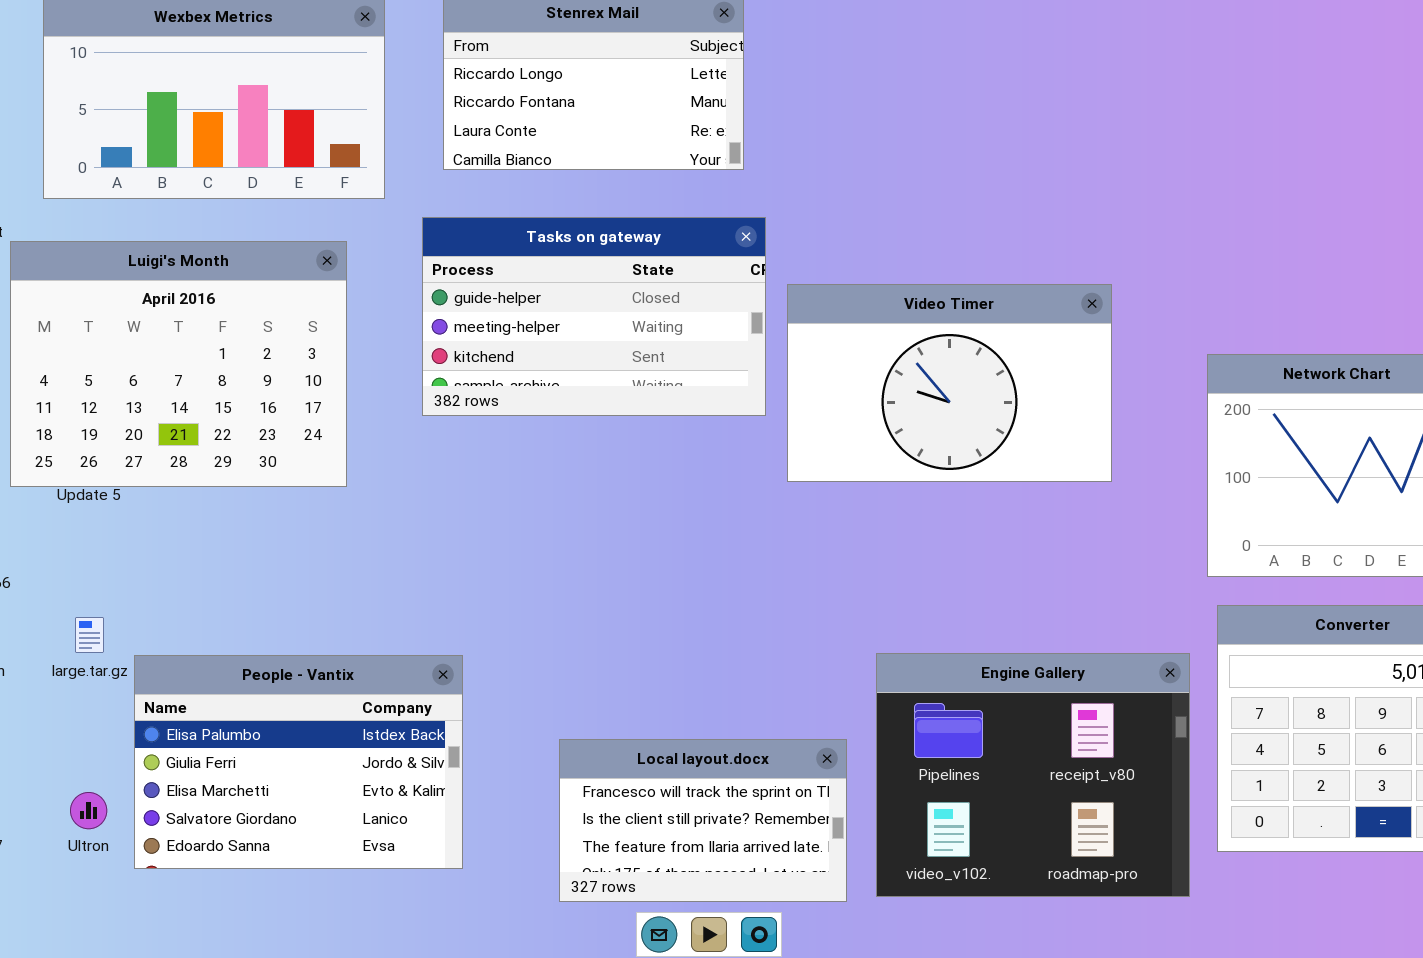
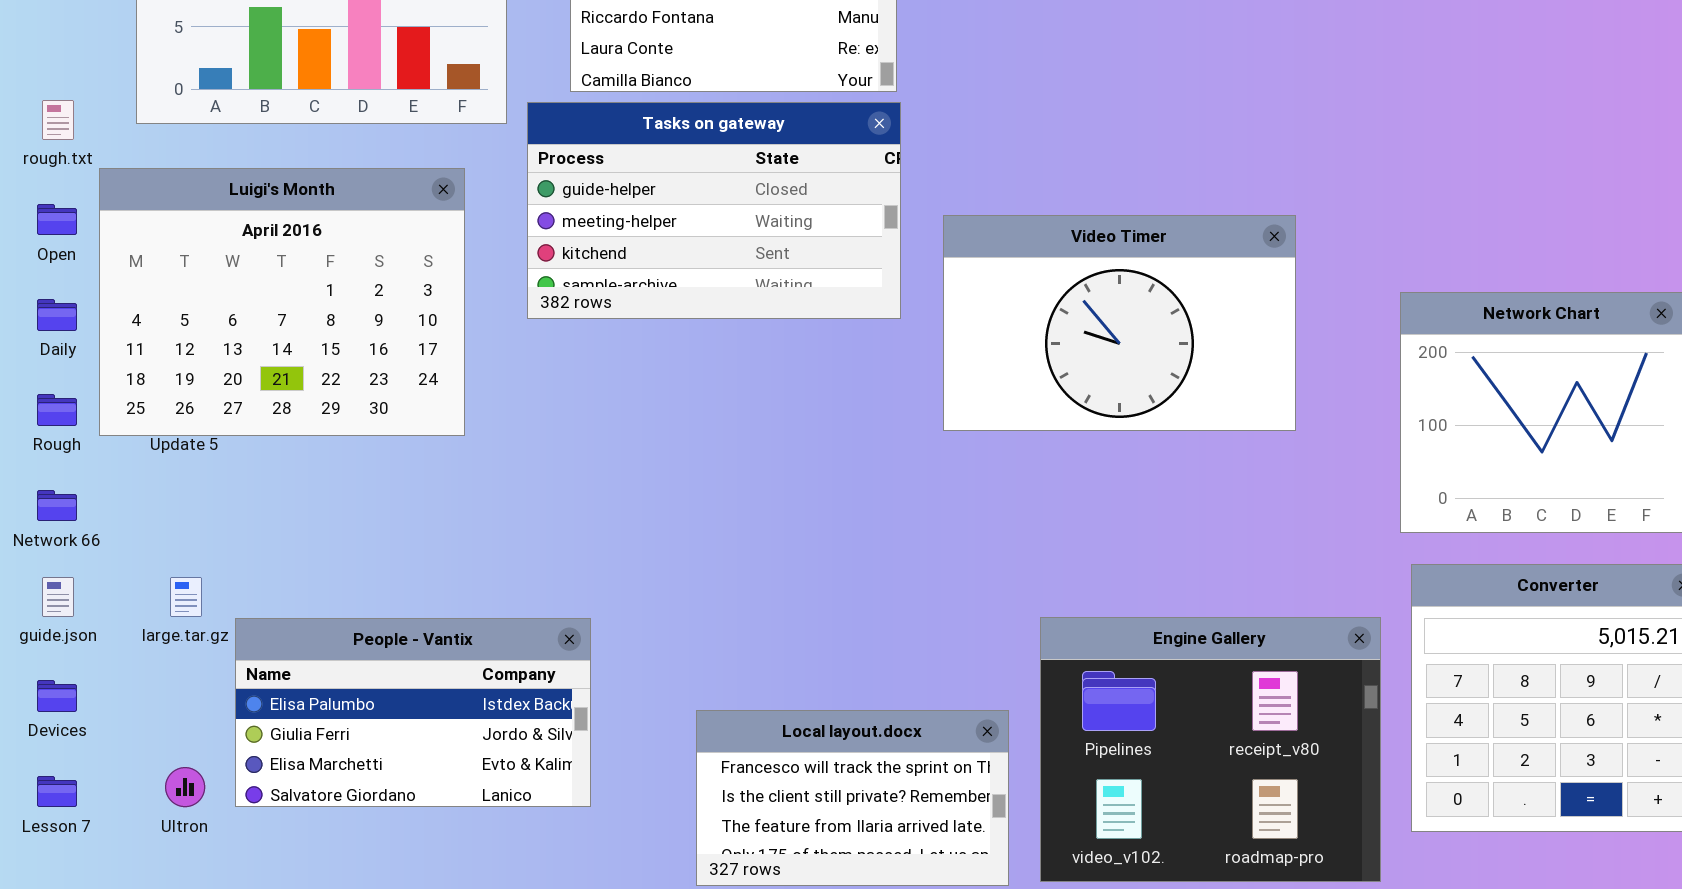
Tasks on gateway: [422,217,766,416] -> [527,102,901,319], moved
People - Vantix: [134,655,463,869] -> [235,618,591,807], resized

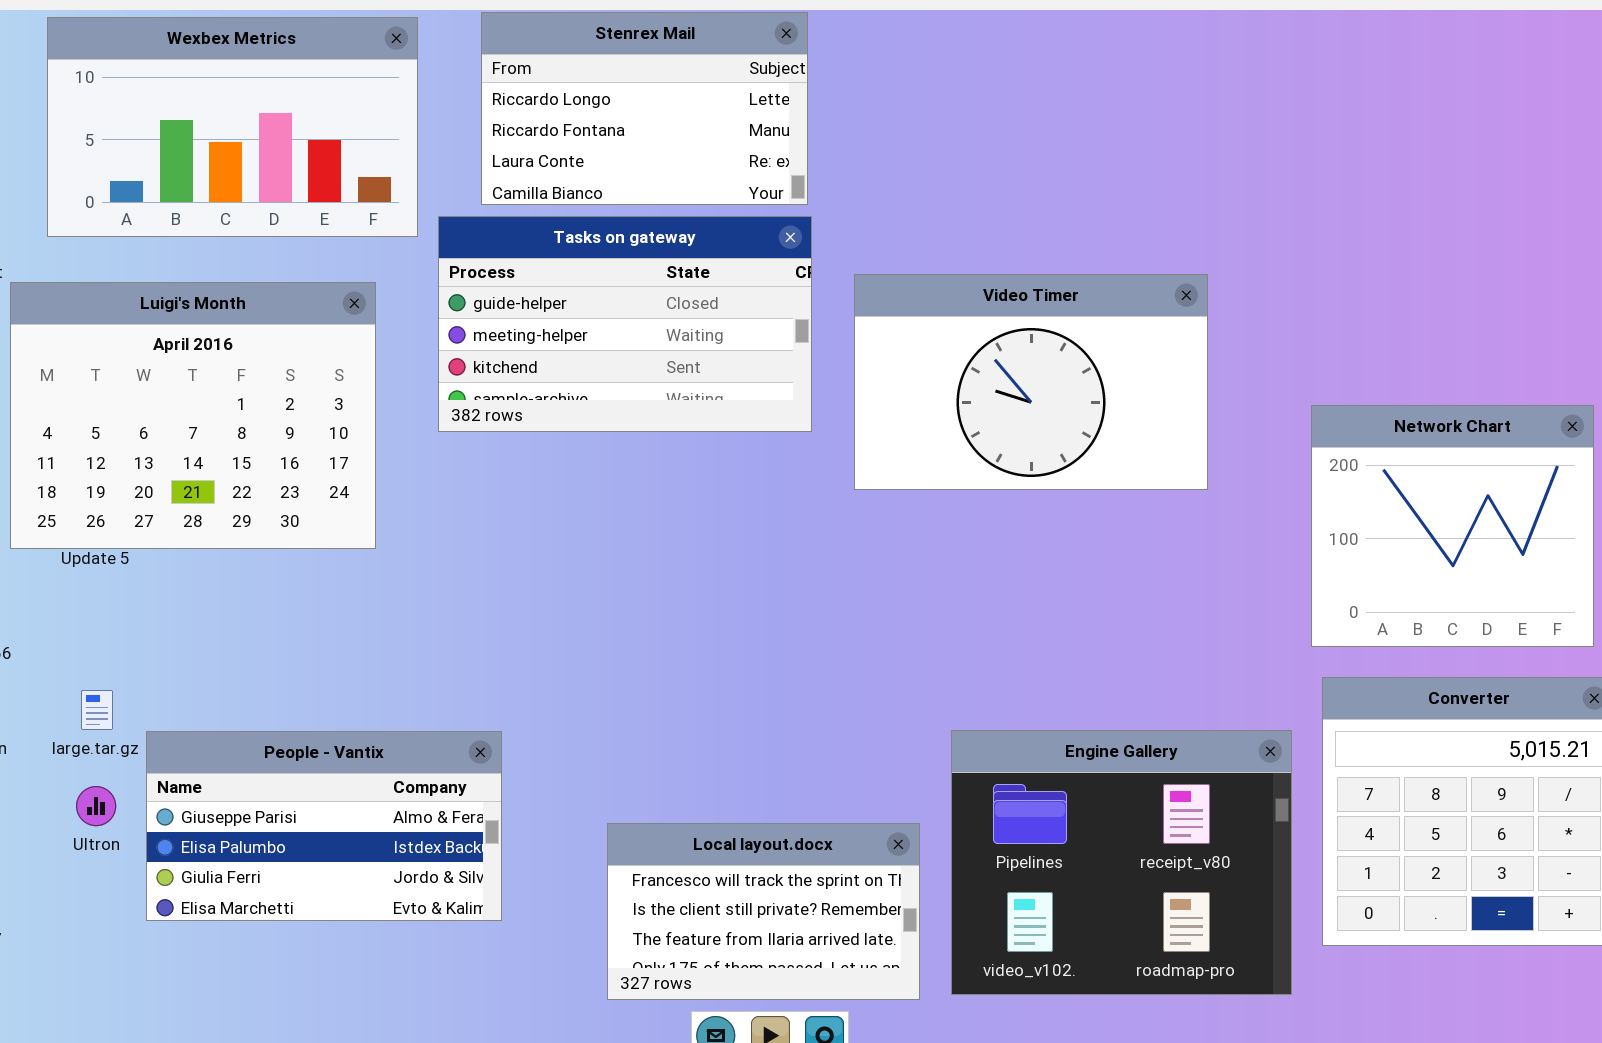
Video Timer: [943,215,1296,431] -> [854,274,1208,490], moved
People - Vantix: [235,618,591,807] -> [146,731,502,921], scrolled up 1 row
Ultron: [165,767,205,807] -> [76,786,116,826], moved

